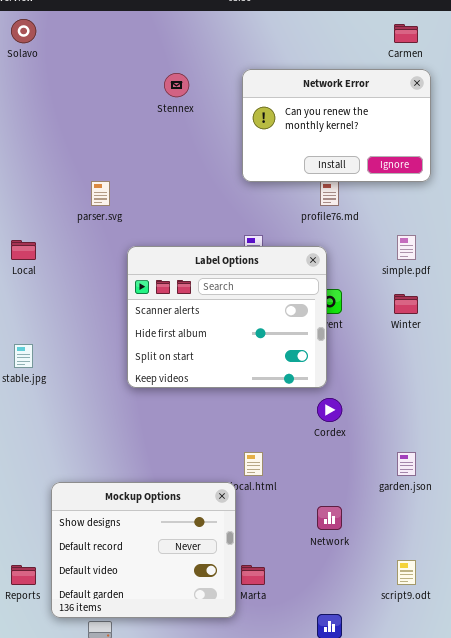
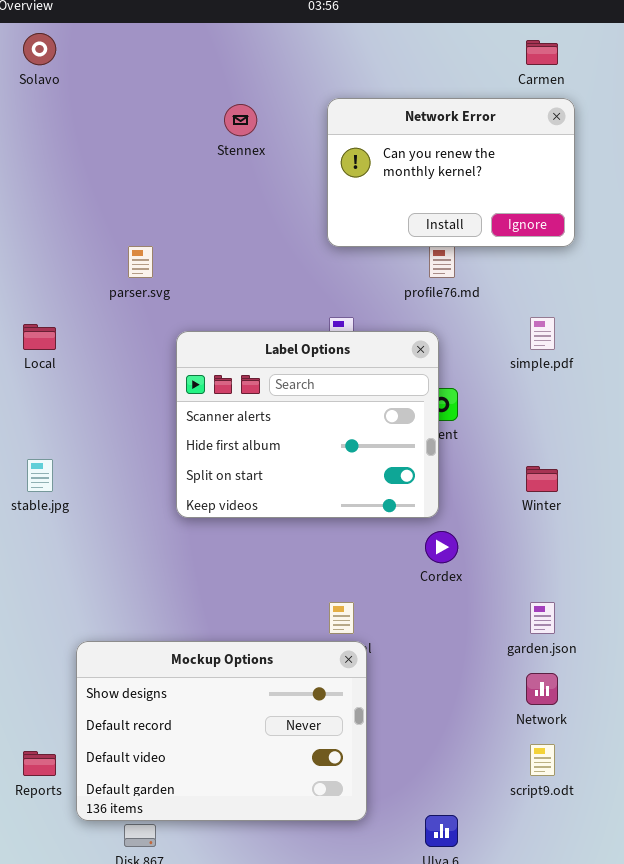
Winter: [394,294,418,314] -> [526,466,558,492], moved
Mockup Options: [51,482,236,618] -> [76,641,367,821], resized
Network: [317,506,342,530] -> [526,673,558,705], moved

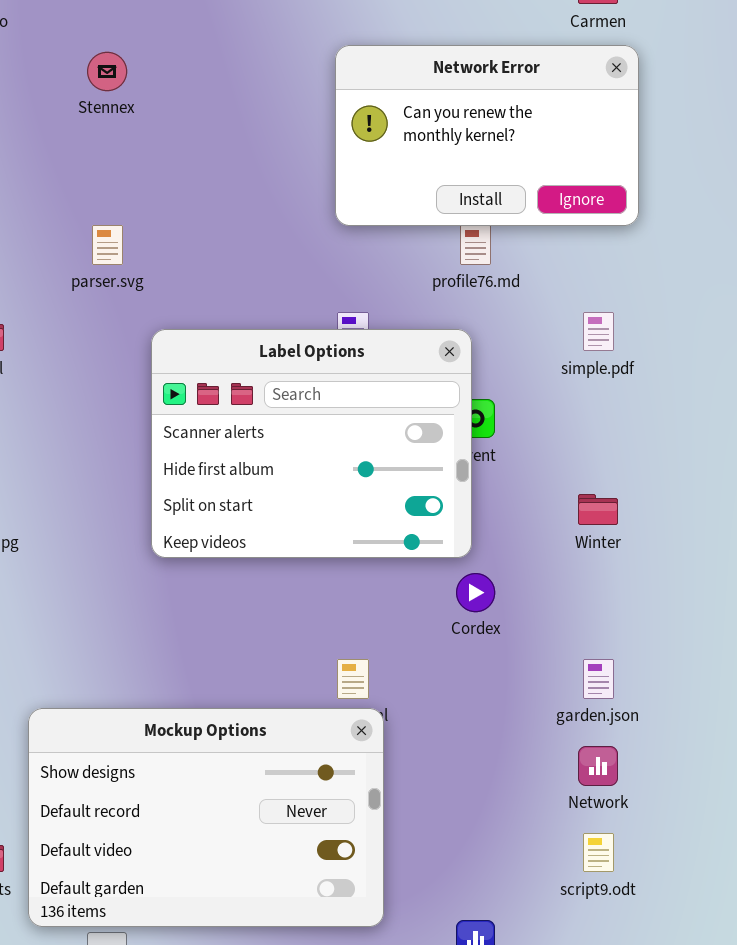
Stennex: [224,104,257,136] -> [87,52,127,91], moved

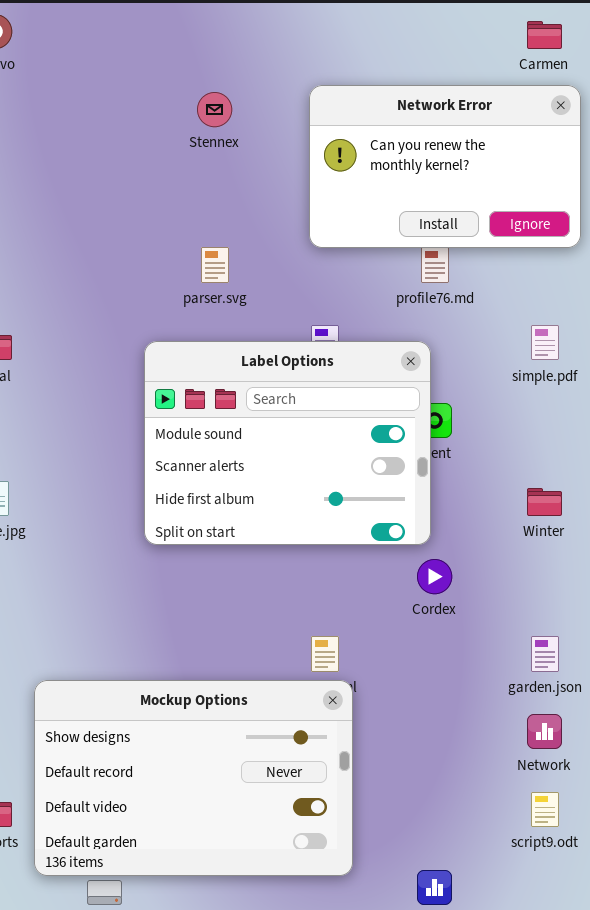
Stennex: [87,52,127,91] -> [197,92,232,127], moved
parser.svg: [92,225,123,265] -> [201,247,229,283], moved
Label Options: [151,329,472,558] -> [144,341,431,545], scrolled up 1 row

